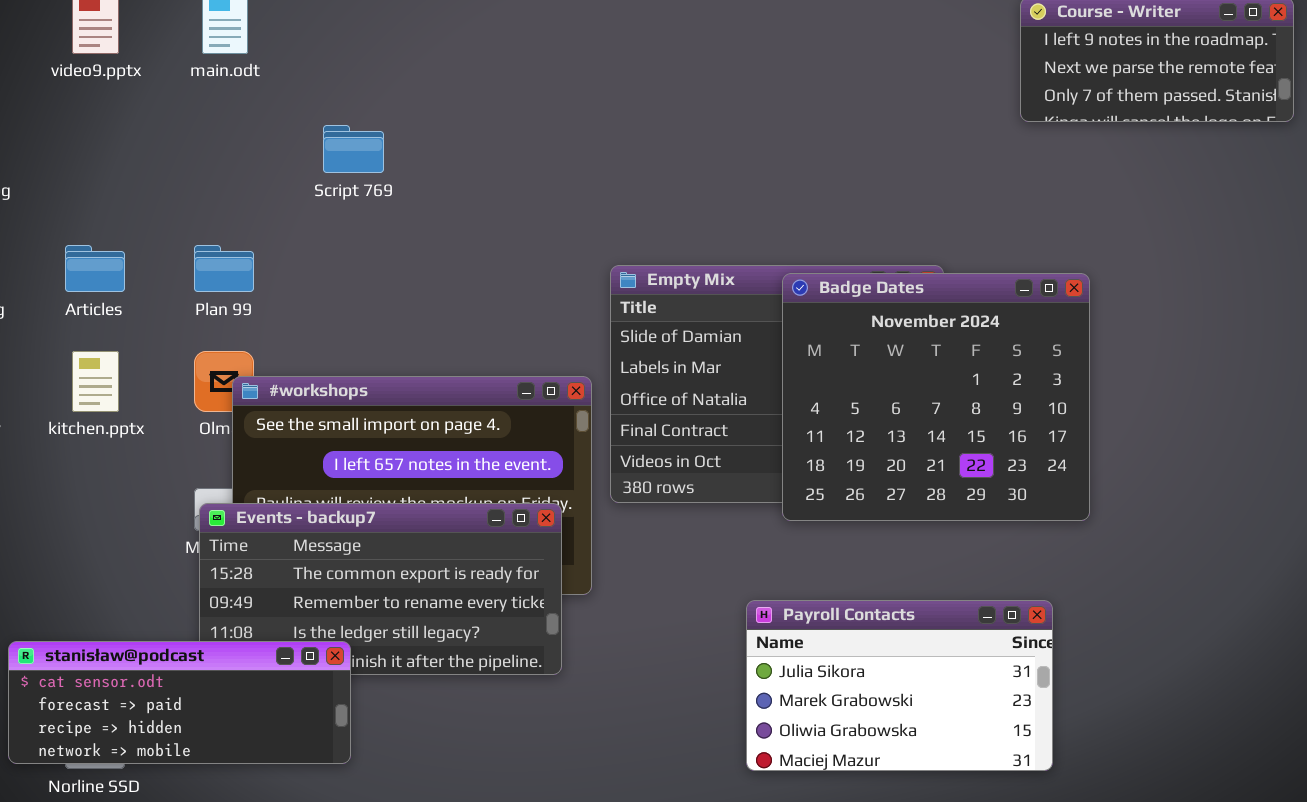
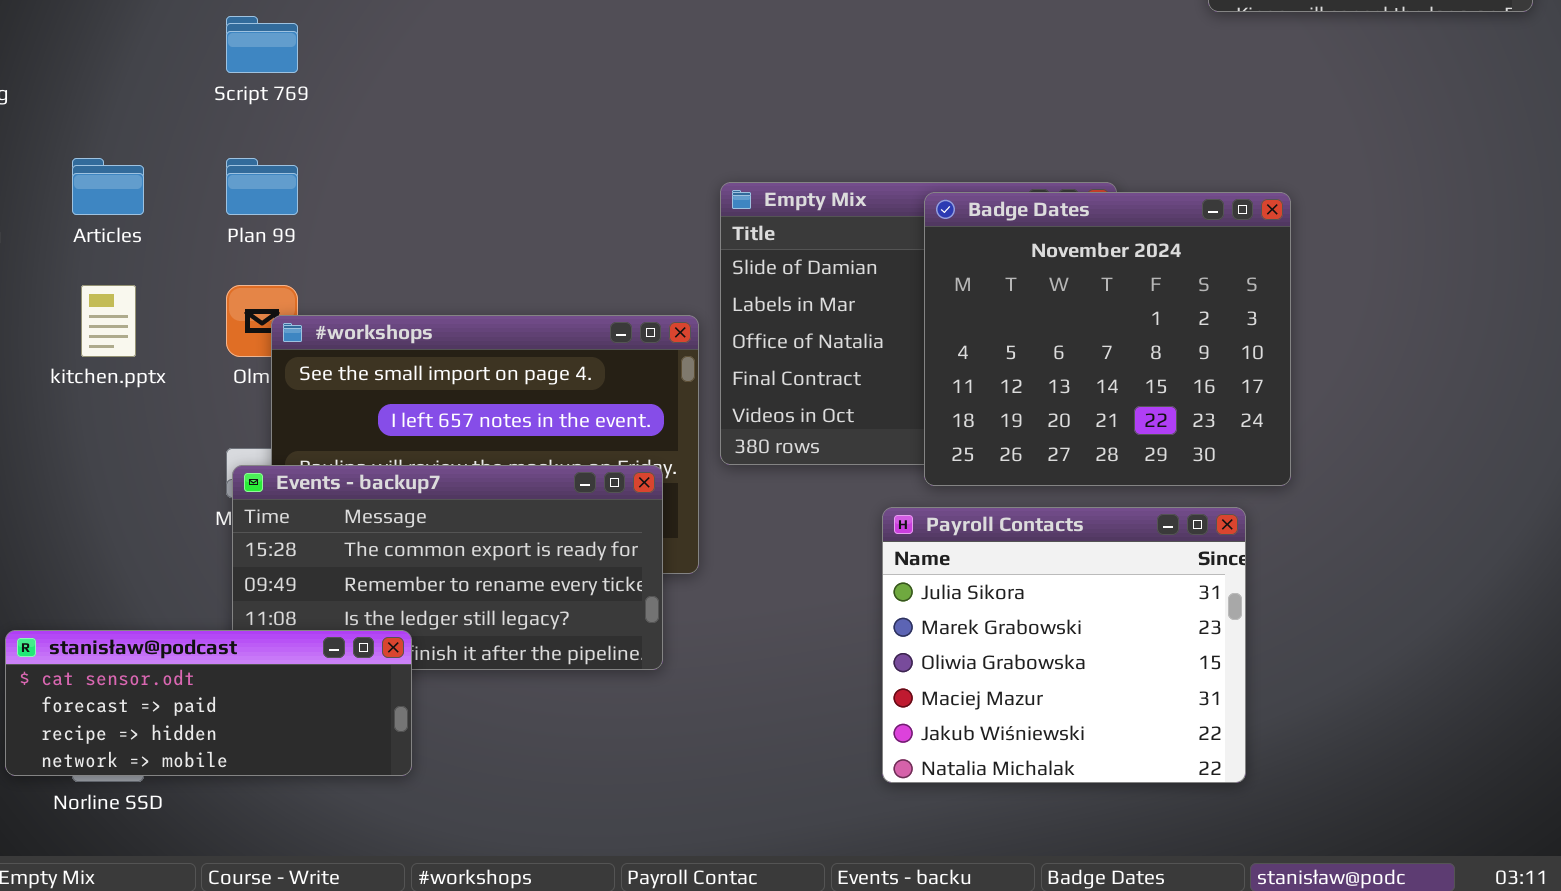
Script 769: [323,125,384,173] -> [226,16,298,73], moved
Payroll Contacts: [746,600,1053,771] -> [882,507,1246,783], resized

